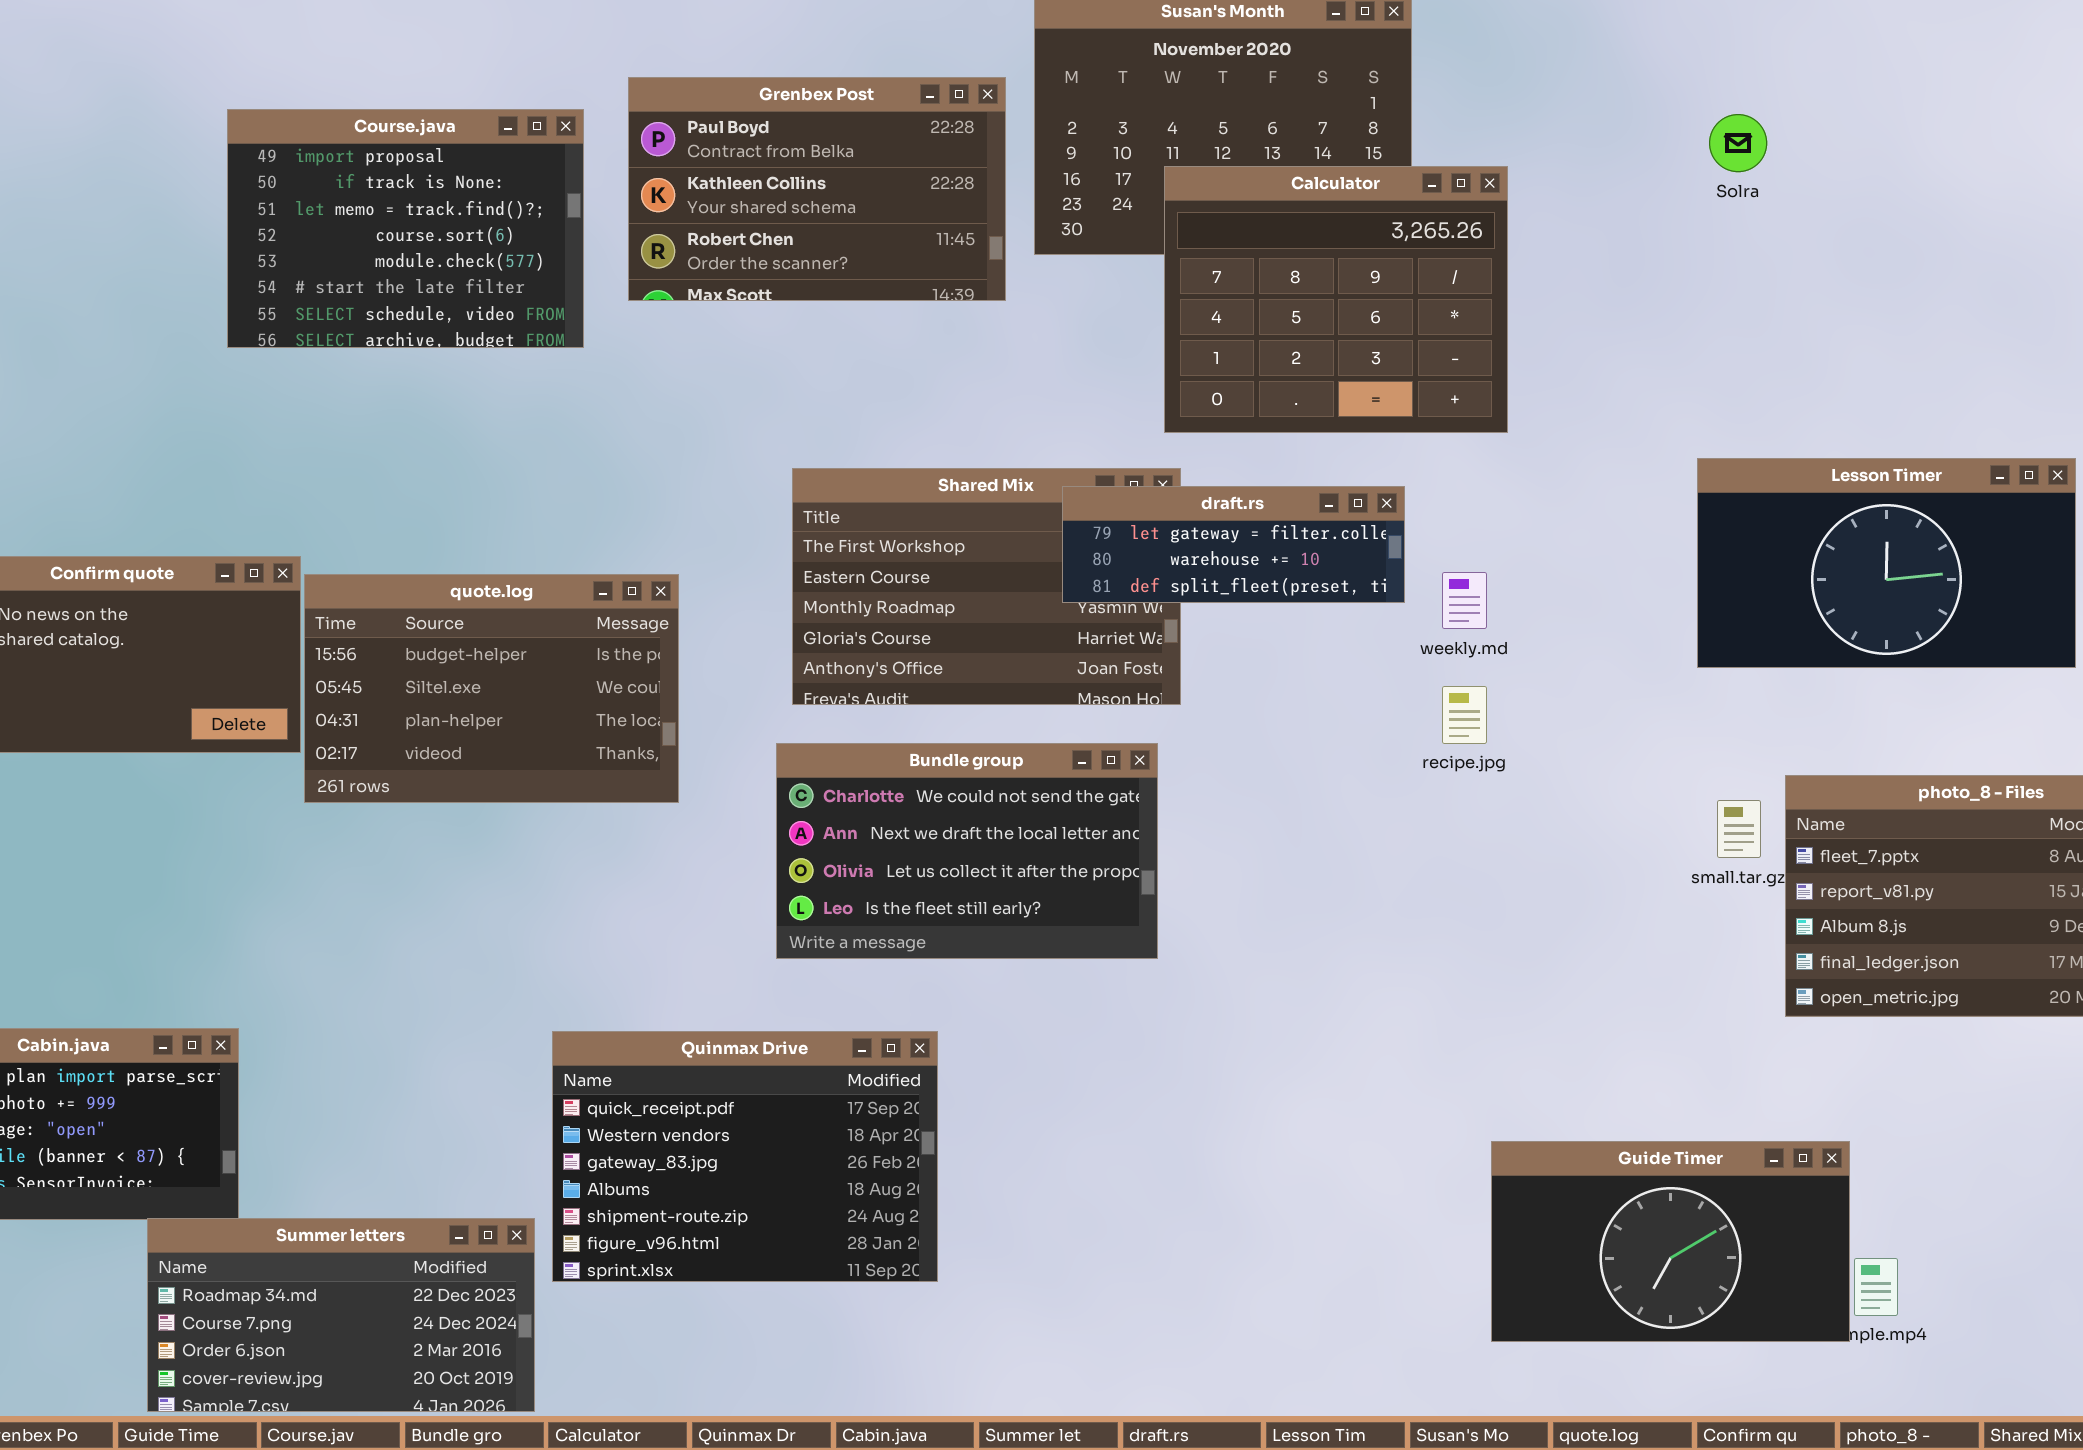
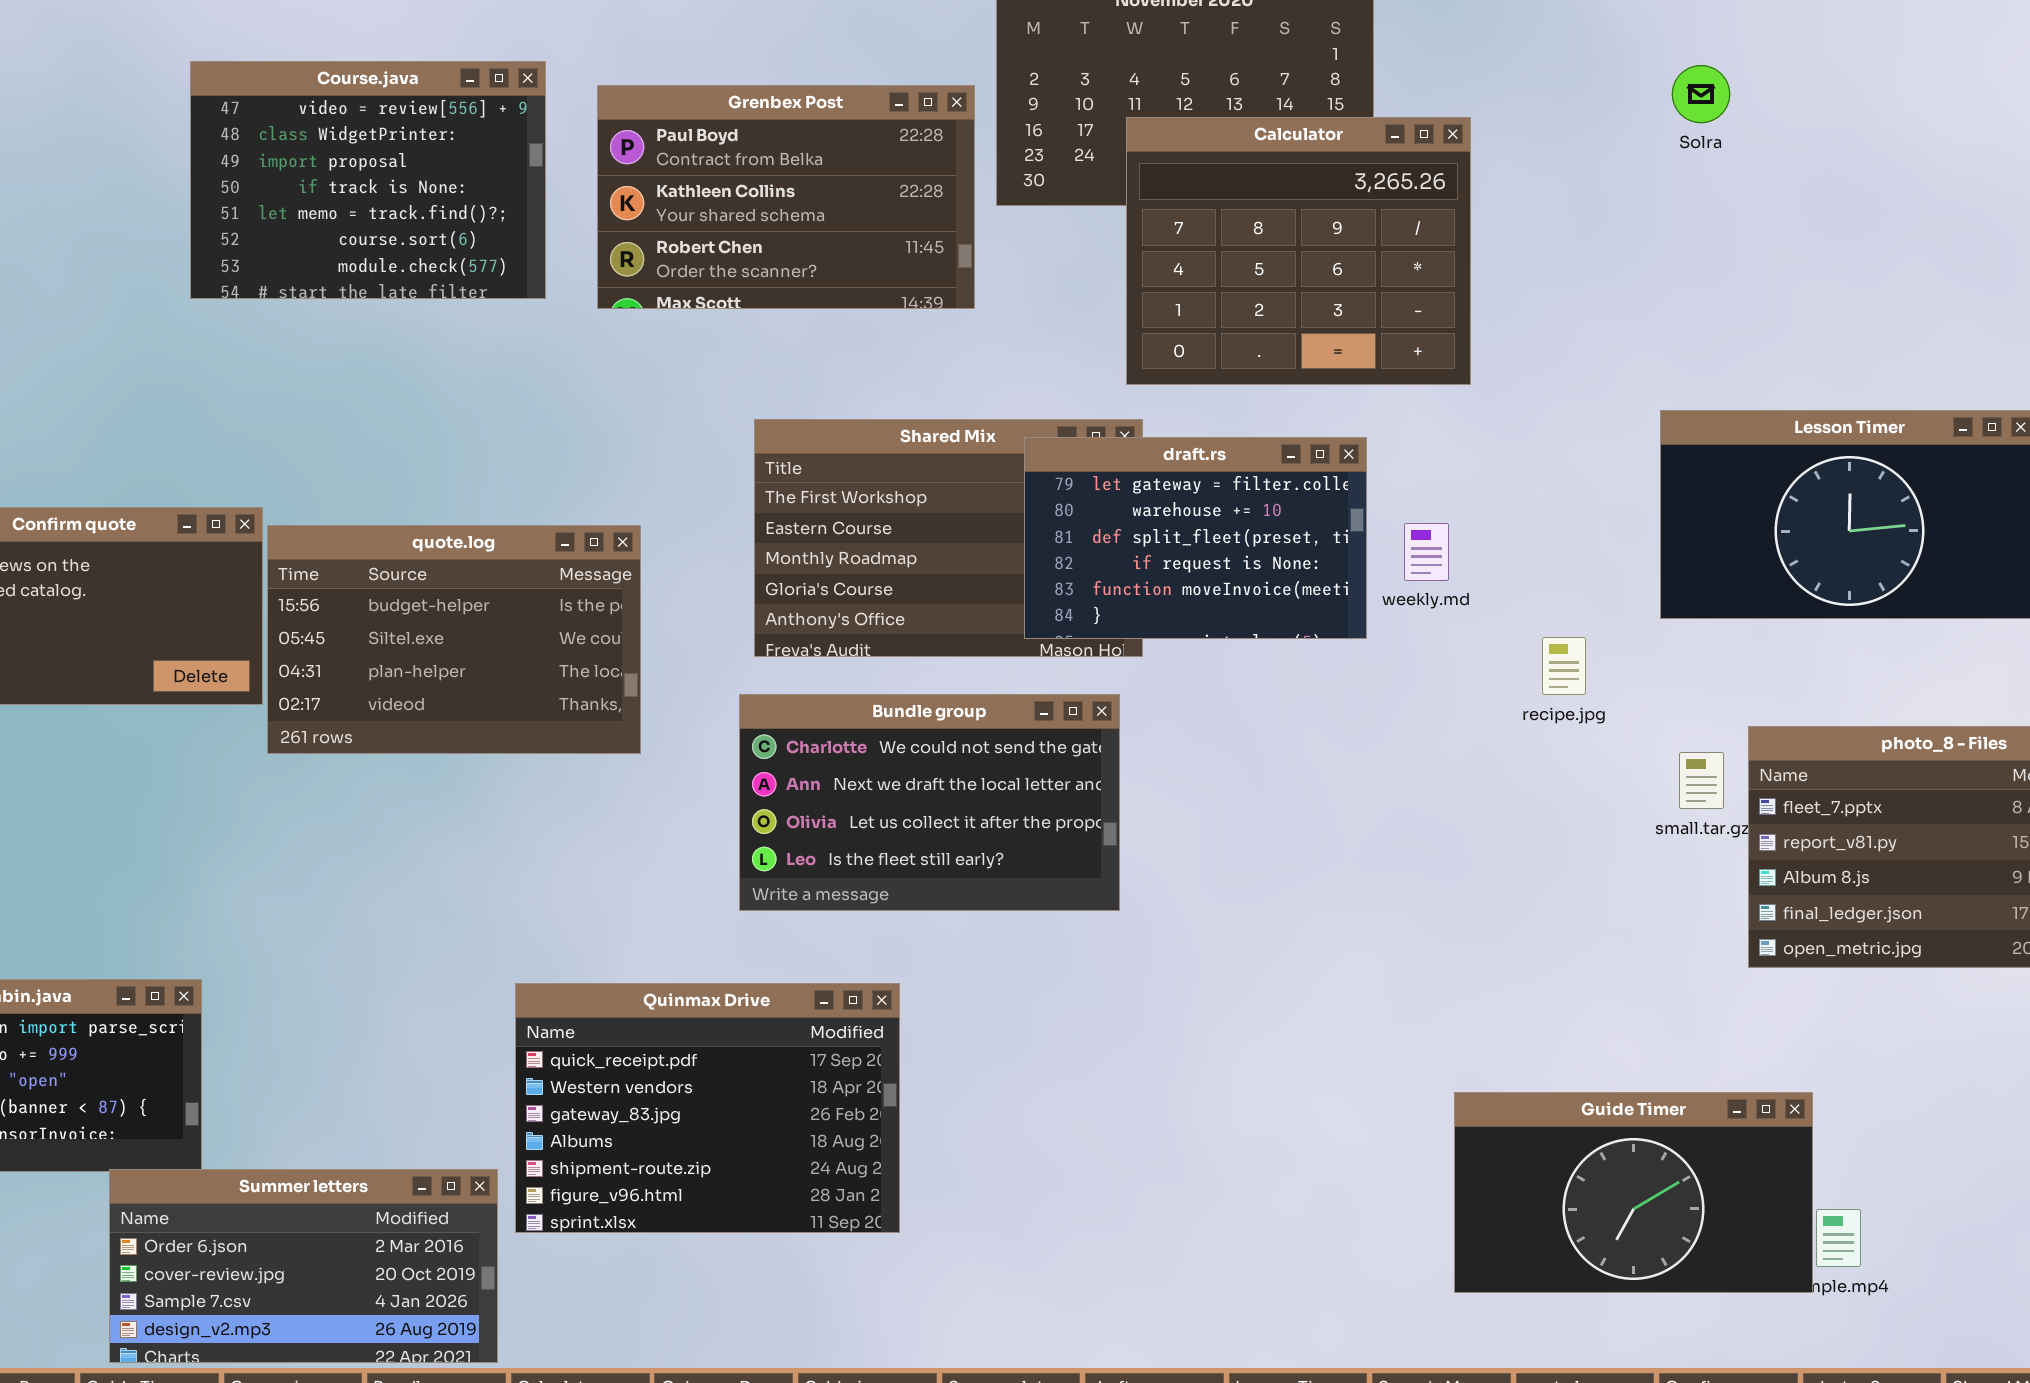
Grenbex Post: [628,77,1006,301] -> [597,85,975,309], moved
Course.java: [227,109,584,348] -> [190,61,546,299], scrolled up 2 rows
draft.rs: [1062,486,1405,603] -> [1024,437,1367,639], resized
recipe.jpg: [1442,686,1487,744] -> [1542,637,1586,695], moved
Summer letters: [147,1218,535,1412] -> [109,1169,498,1363], scrolled down 2 rows

